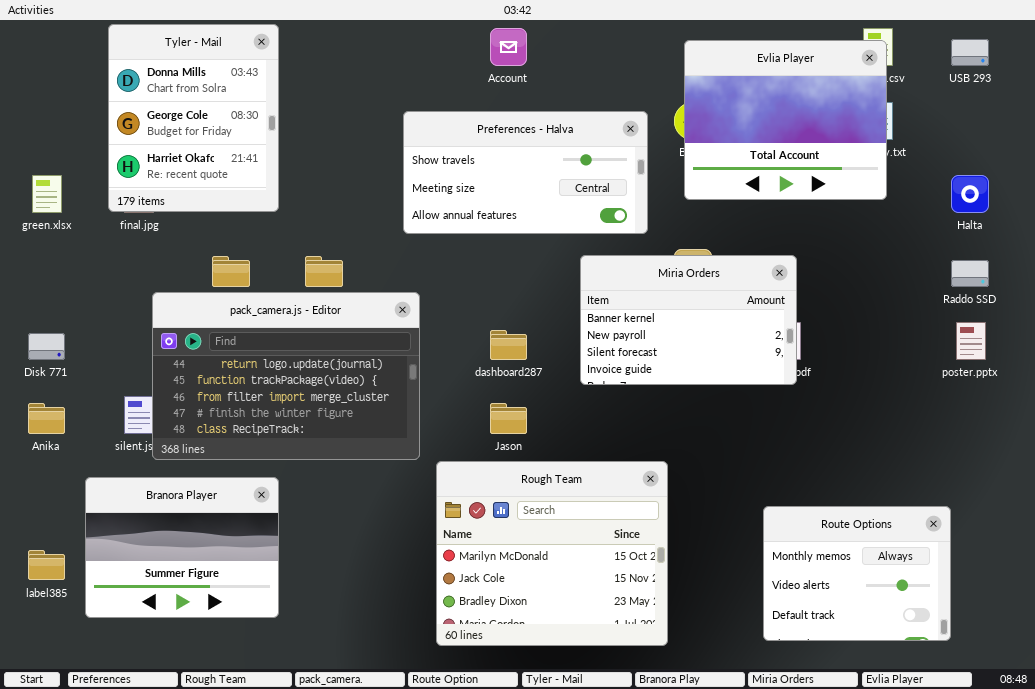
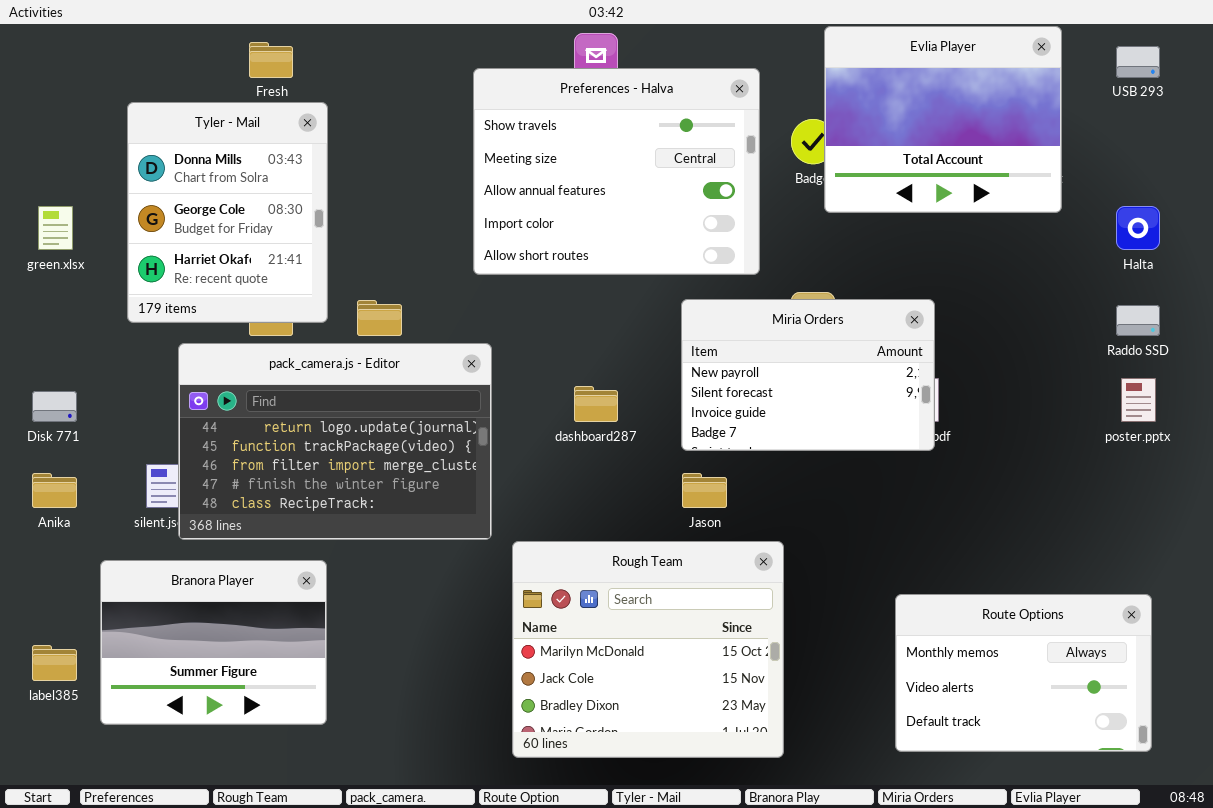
Tyler - Mail: [108,24,279,212] -> [127,102,328,323], moved
Evlia Player: [684,40,887,200] -> [824,26,1062,213], moved
Preferences - Halva: [403,111,648,234] -> [473,68,760,275], resized
Miria Orders: [580,255,797,385] -> [681,299,935,451], scrolled down 1 row
Jason: [490,403,527,434] -> [682,473,727,508], moved
Route Options: [763,506,951,641] -> [895,594,1152,752], resized

